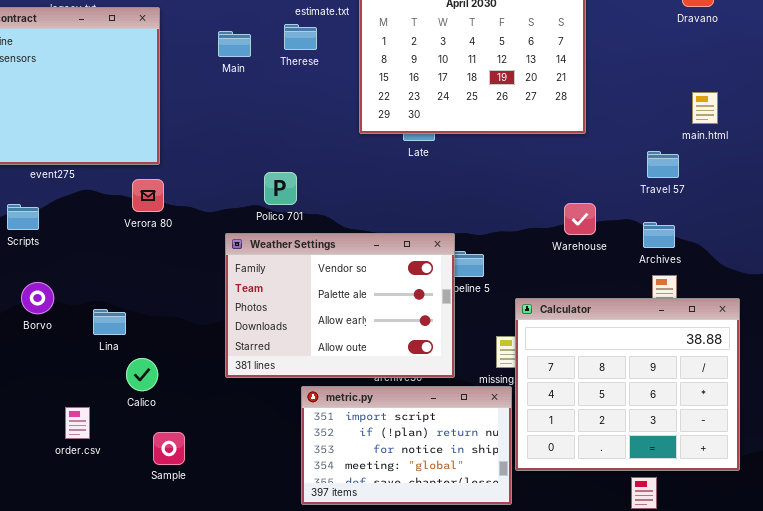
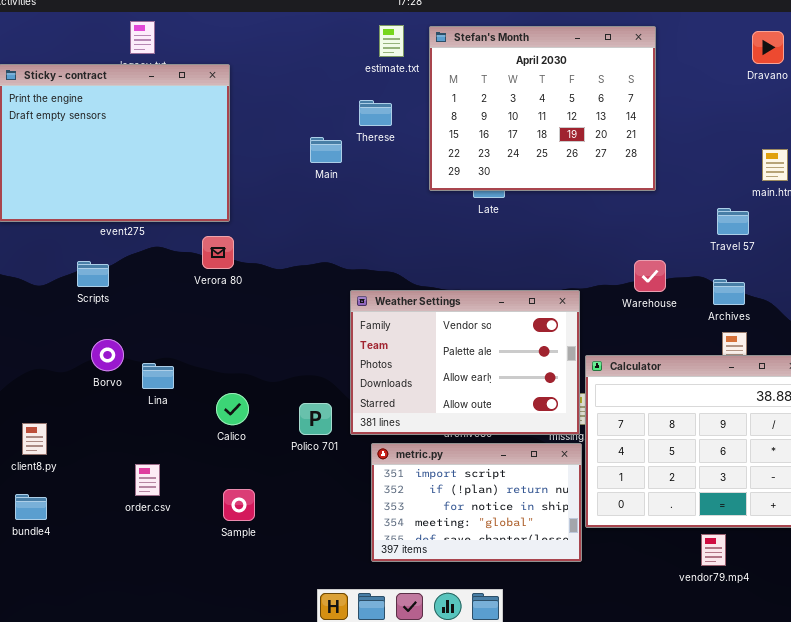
Therese: [284,24,317,50] -> [359,100,392,126], moved
Main: [218,31,251,57] -> [310,137,342,163], moved
Polico 701: [264,172,297,205] -> [299,403,332,435], moved
Weather Settings: [225,233,455,378] -> [350,290,580,435], moved
Lina: [93,309,126,335] -> [142,363,174,389], moved
Calico: [126,358,158,391] -> [216,393,249,425], moved

